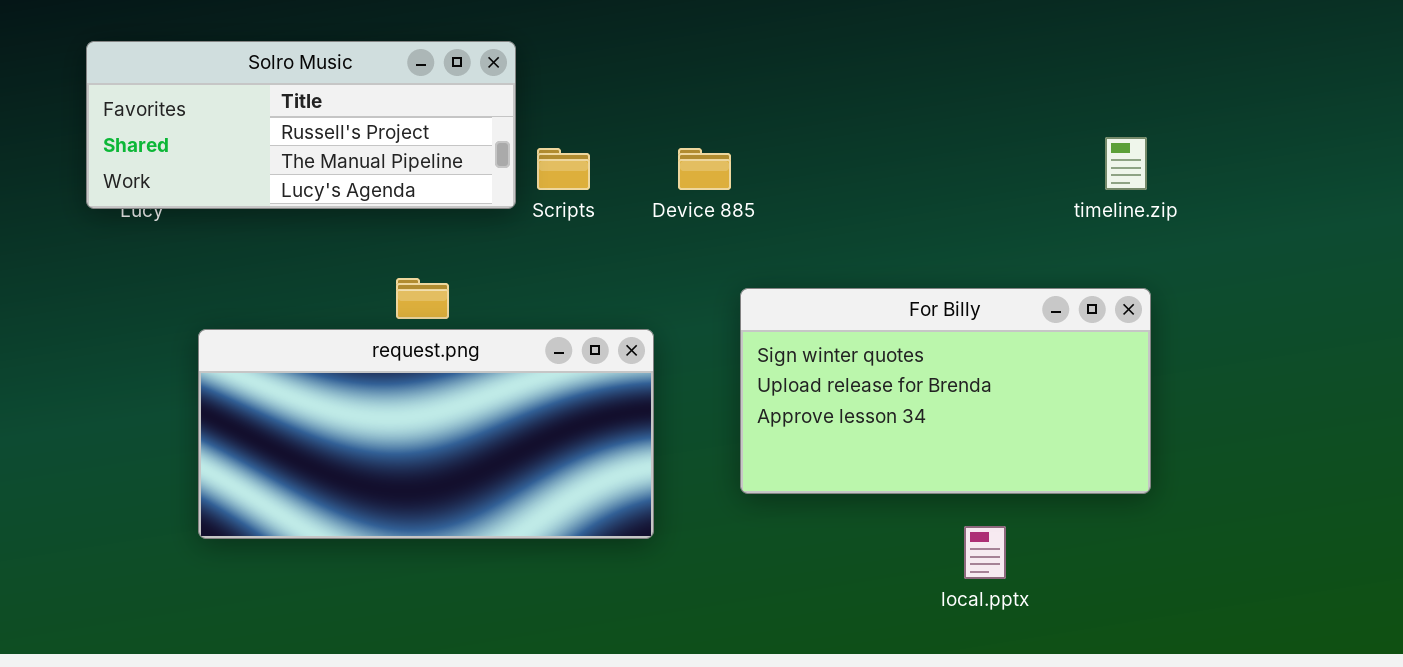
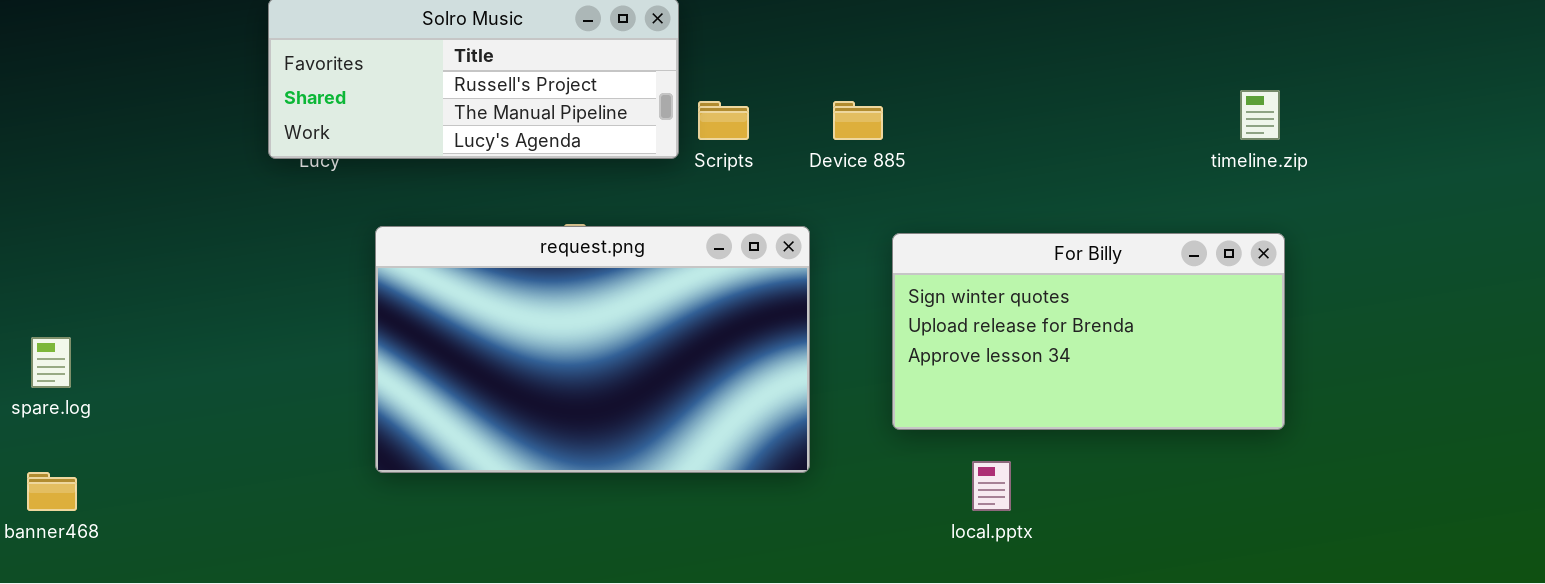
request.png: [198,329,654,539] -> [375,226,810,473], resized
local.pptx: [964,526,1006,579] -> [972,461,1011,511], moved

